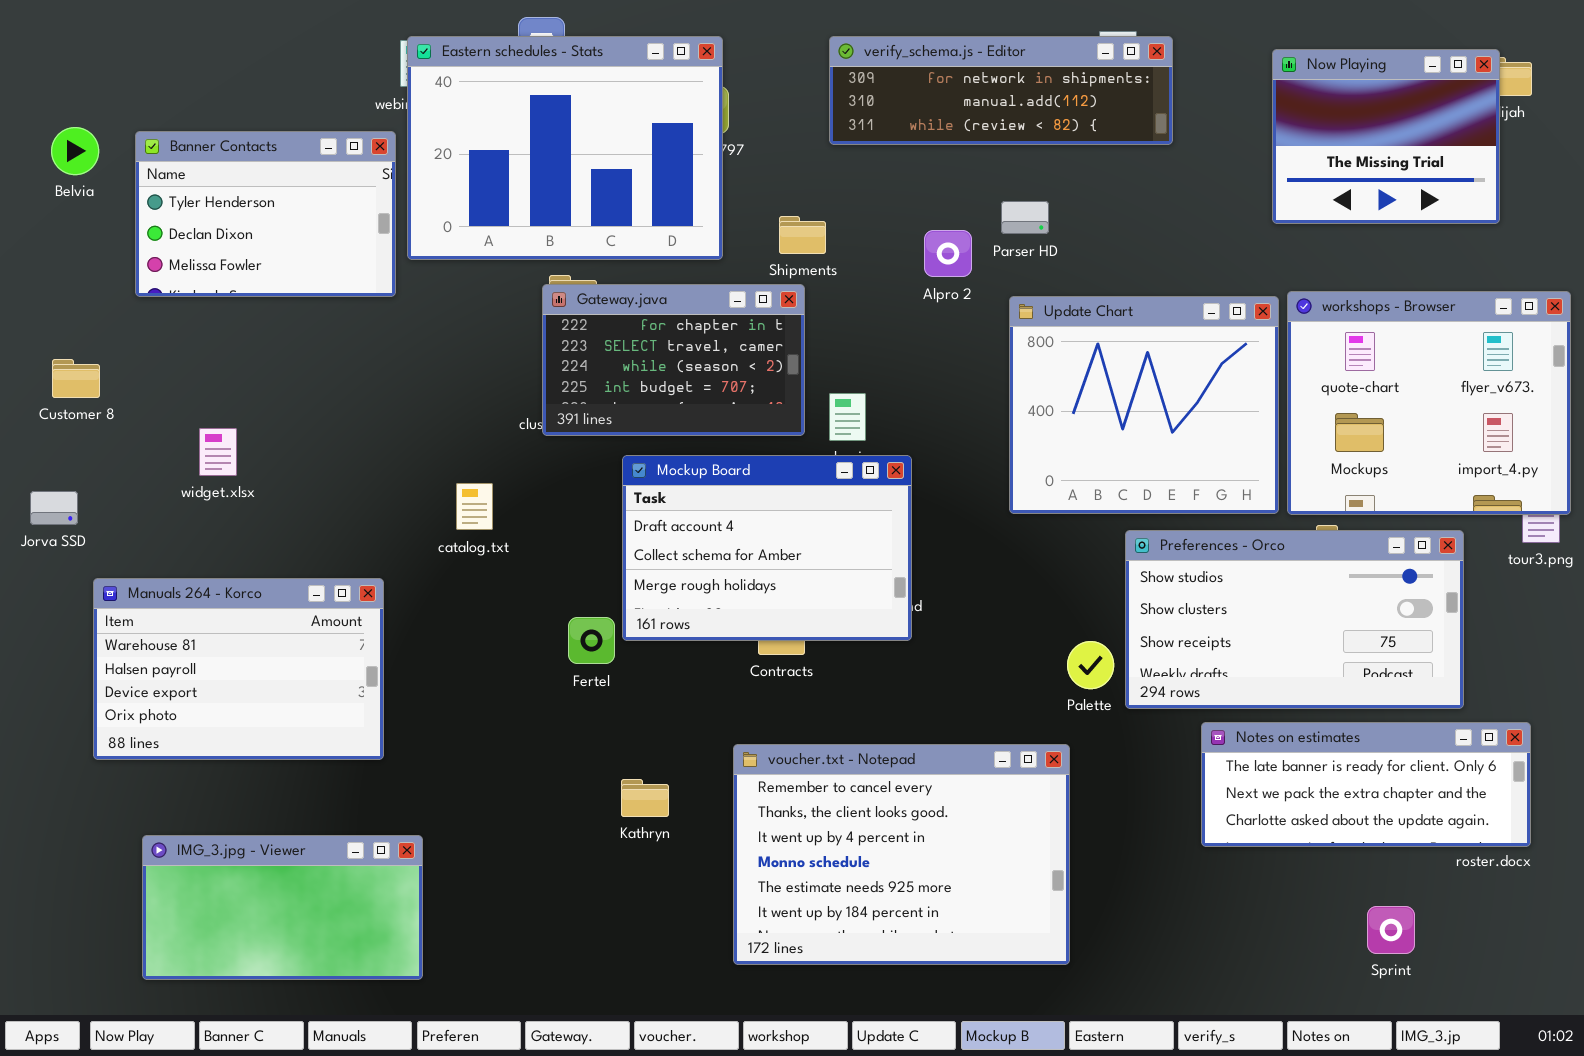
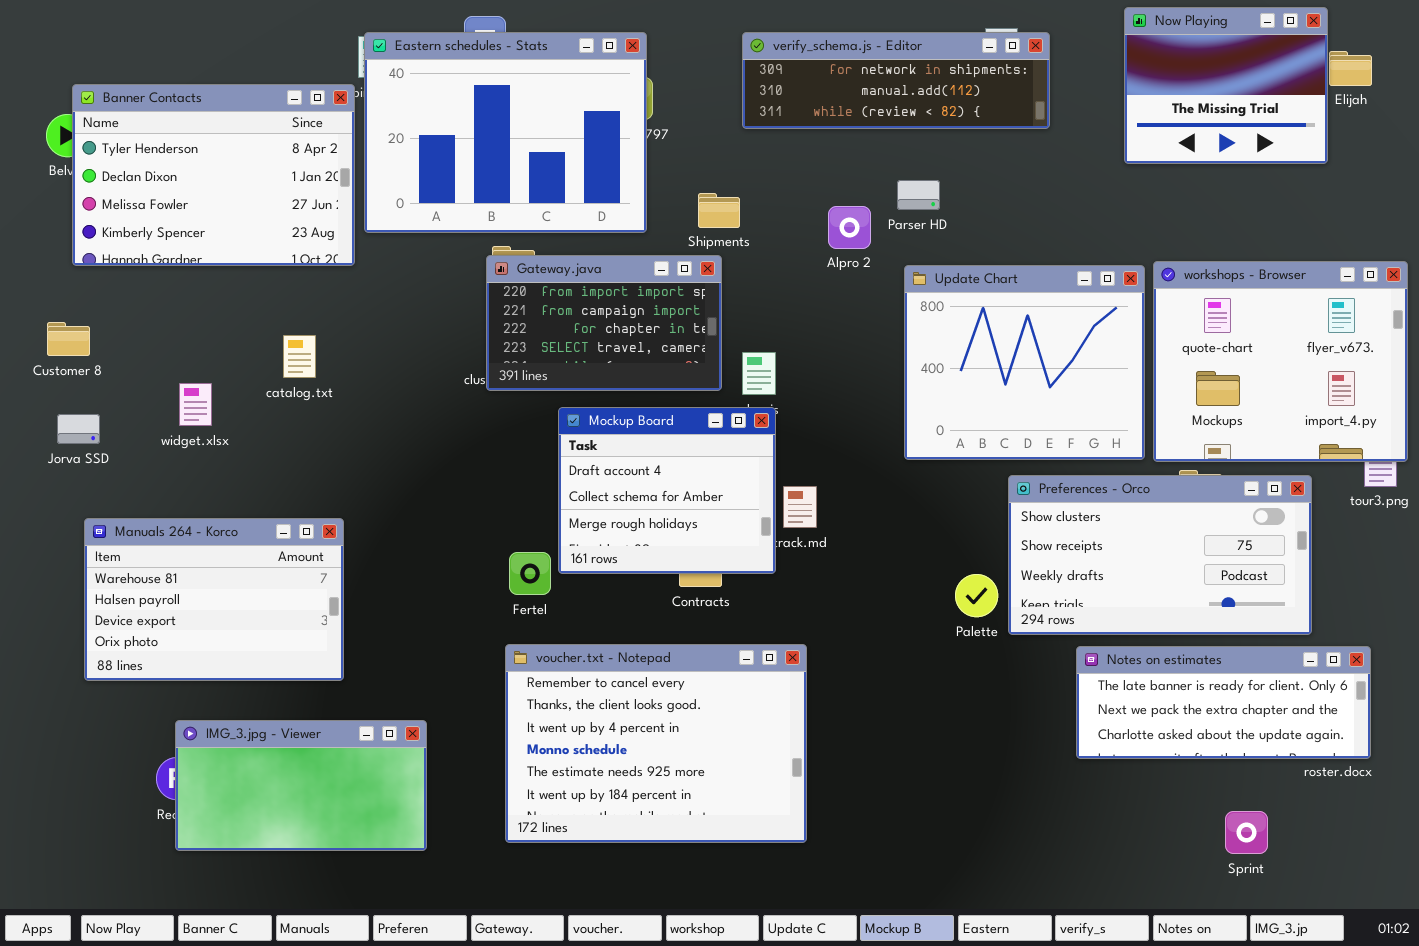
Now Playing: [1272,49,1500,224] -> [1124,7,1328,164], moved
Banner Contacts: [135,131,396,297] -> [72,84,355,266], resized
Gateway.java: [542,284,805,436] -> [486,255,722,391], scrolled up 2 rows
Mockup Board: [622,455,912,641] -> [558,407,776,574], resized
catalog.txt: [456,483,493,530] -> [283,335,316,378], moved
Jorva SSD: [30,491,78,525] -> [57,414,100,444], moved
Preferences - Orco: [1125,530,1464,709] -> [1008,475,1312,635], scrolled down 1 row
voucher.txt - Notepad: [733,744,1070,965] -> [505,644,807,843], moved
IMG_3.jpg - Viewer: [142,835,423,980] -> [175,720,427,851], moved

